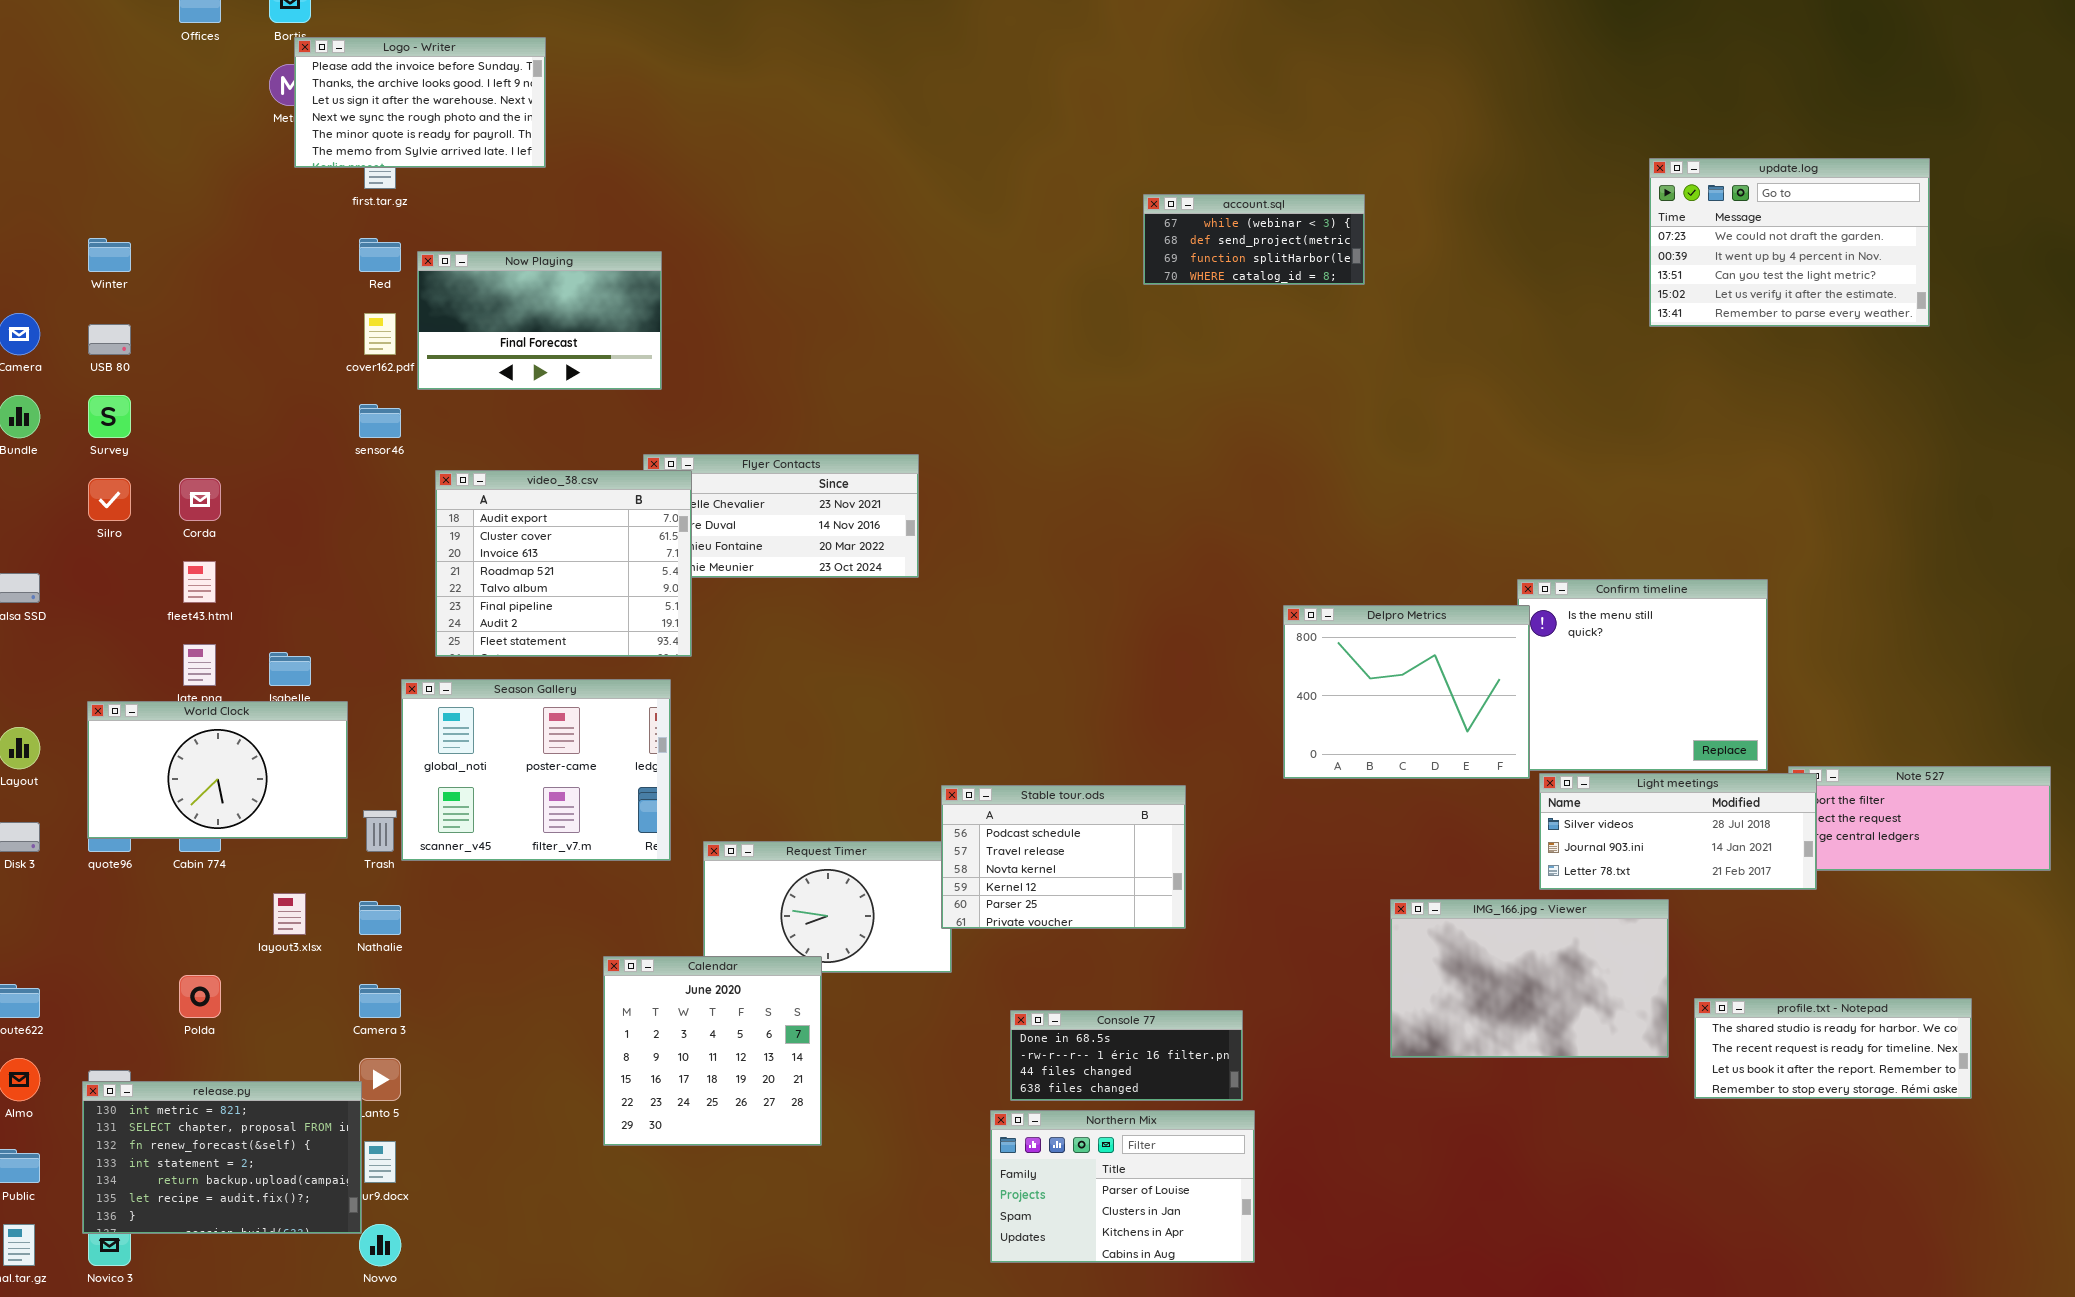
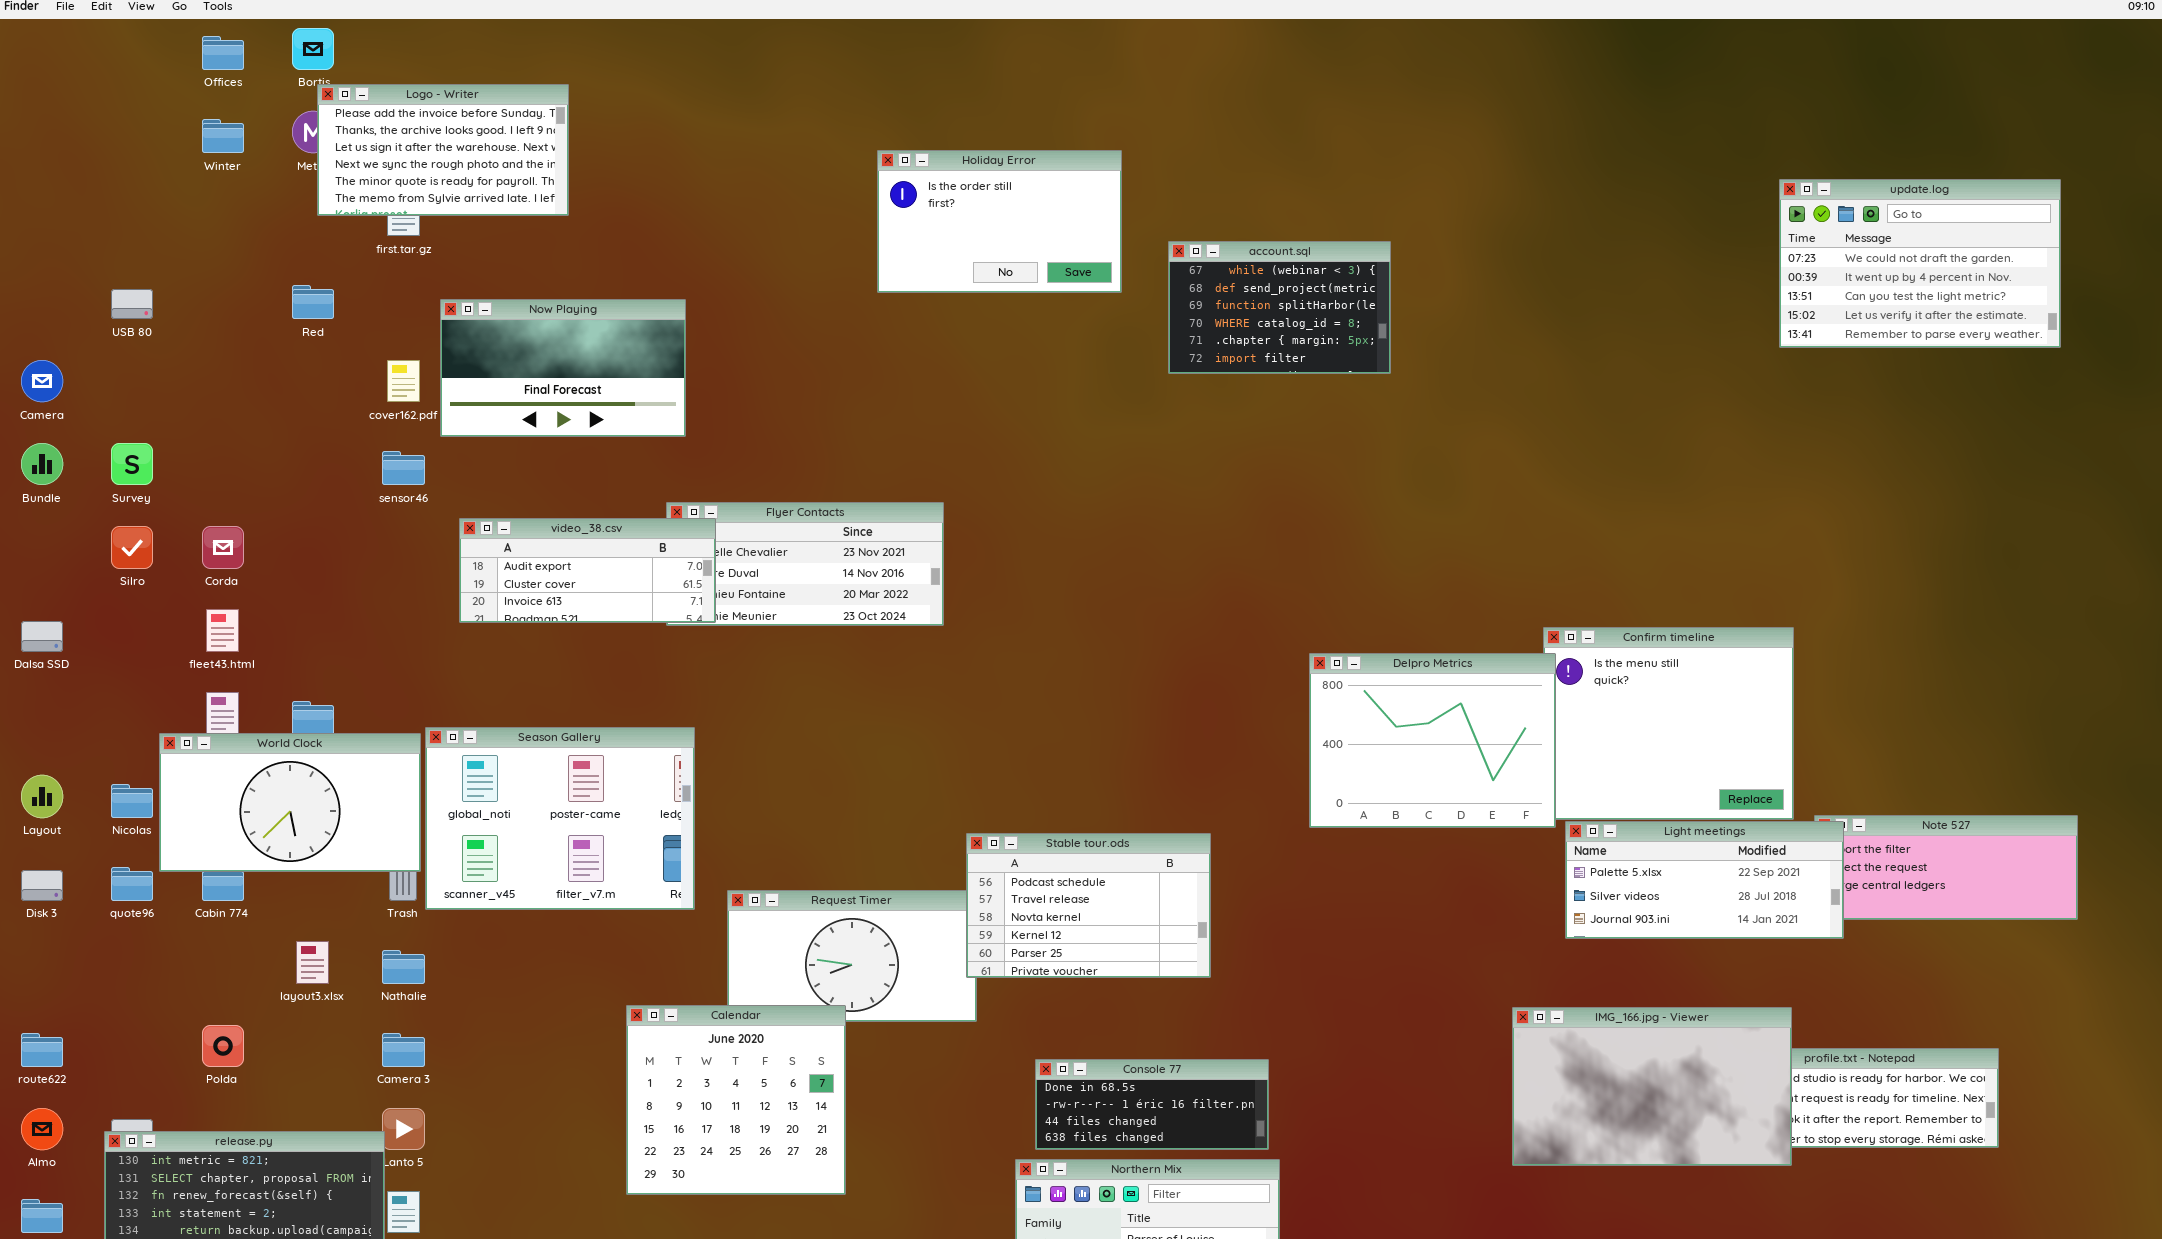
Holiday Error: none -> [877,150,1122,293], opened
update.log: [1649,158,1930,327] -> [1779,179,2061,348], moved
account.sql: [1143,194,1365,285] -> [1168,241,1391,374], resized
Winter: [88,238,131,272] -> [202,119,244,153], moved
Red: [359,238,401,272] -> [292,285,334,319], moved
USB 80: [88,324,131,355] -> [111,289,153,319], moved
video_38.csv: [435,470,692,657] -> [459,518,716,623], resized
World Clock: [87,701,348,839] -> [159,733,421,872], moved
Light meetings: [1539,773,1817,890] -> [1565,821,1844,939], scrolled up 1 row
IMG_166.jpg - Viewer: [1390,899,1669,1058] -> [1512,1007,1792,1166], moved

